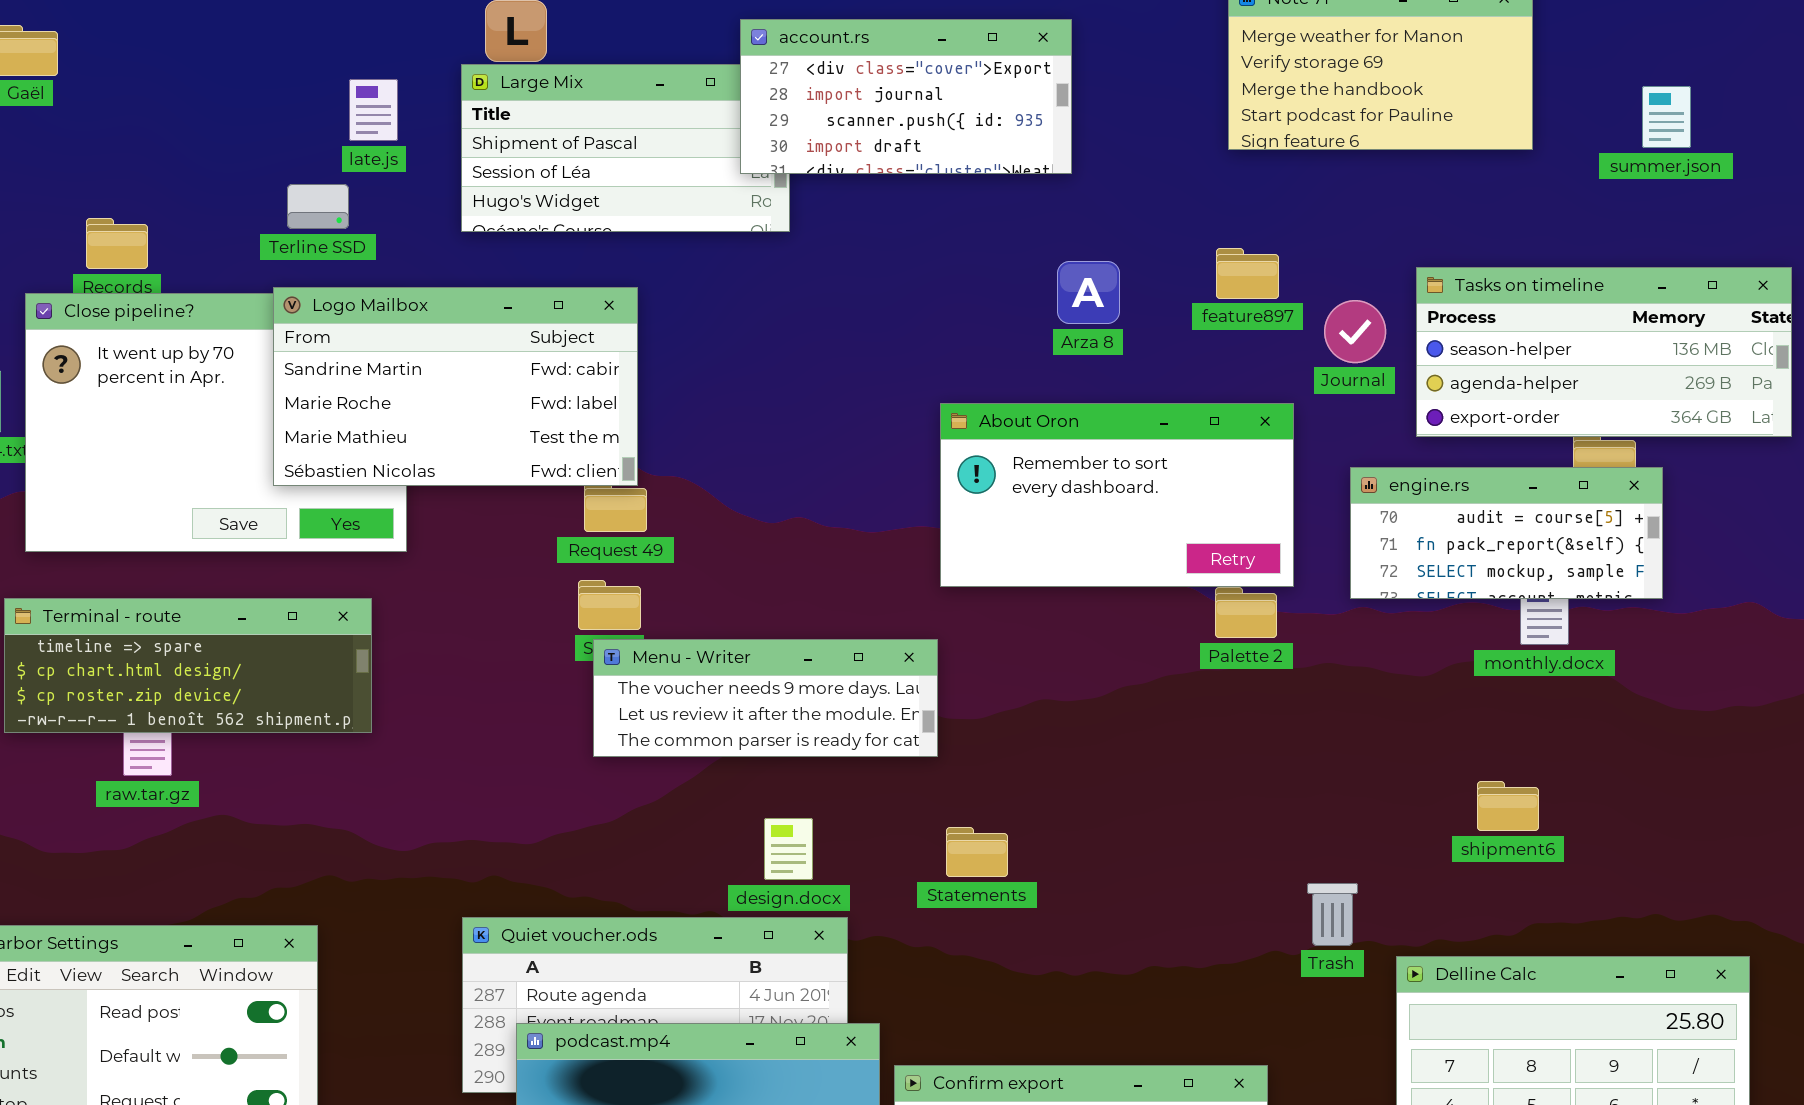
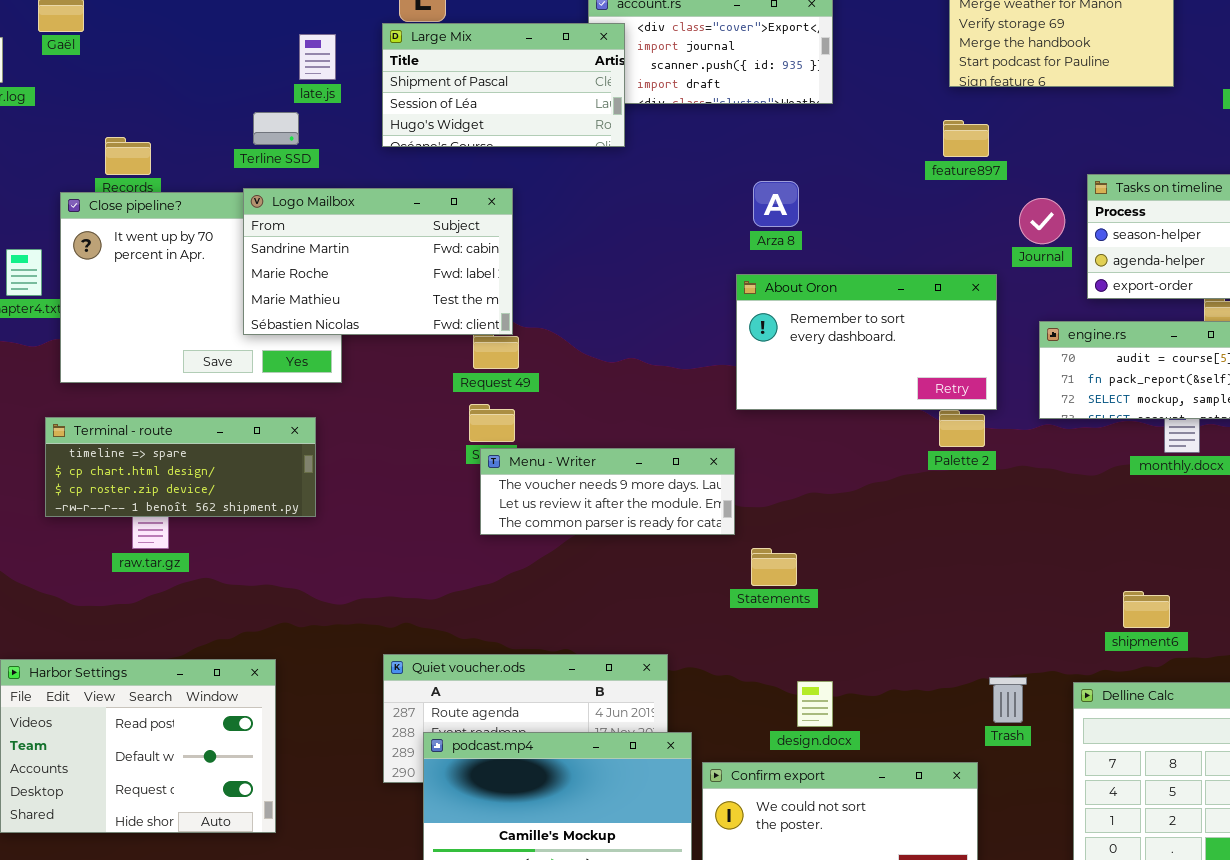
Large Mix: [461,64,790,232] -> [382,23,625,147], raised
feature897: [1216,248,1279,299] -> [943,120,989,157], moved
Arza 8: [1057,261,1120,324] -> [753,181,799,227], moved
shipment6: [1477,781,1539,831] -> [1123,591,1170,628], moved
design.docx: [764,818,813,880] -> [797,681,833,727], moved
Statements: [946,827,1008,877] -> [751,548,797,586], moved
Trash: [1307,883,1358,946] -> [989,677,1027,723], moved

